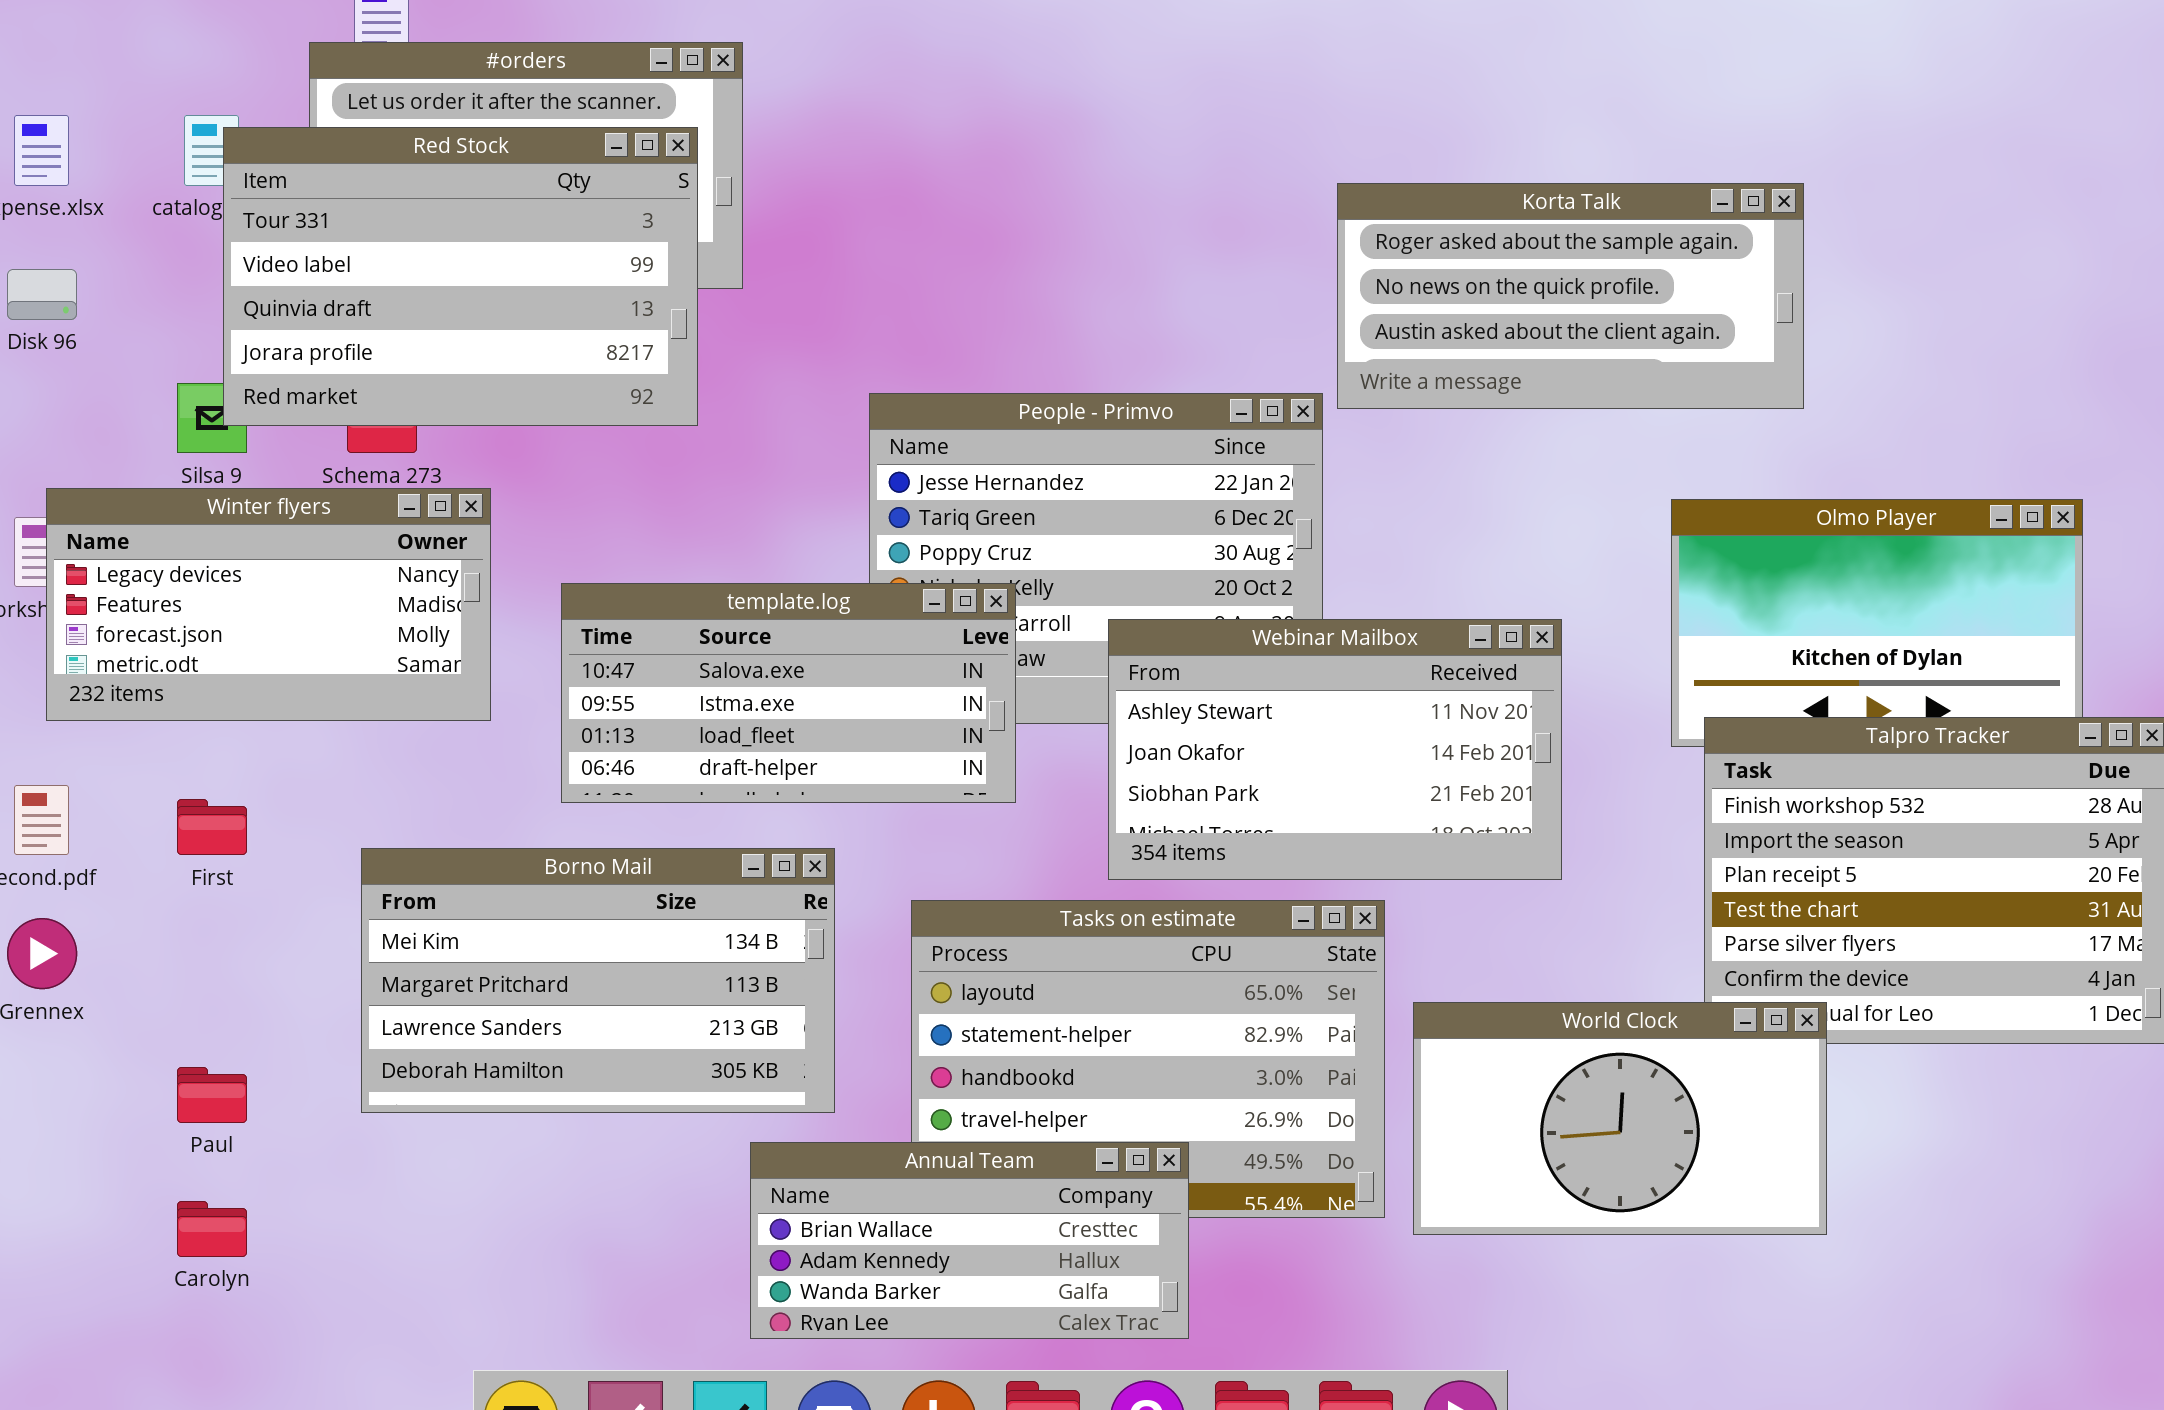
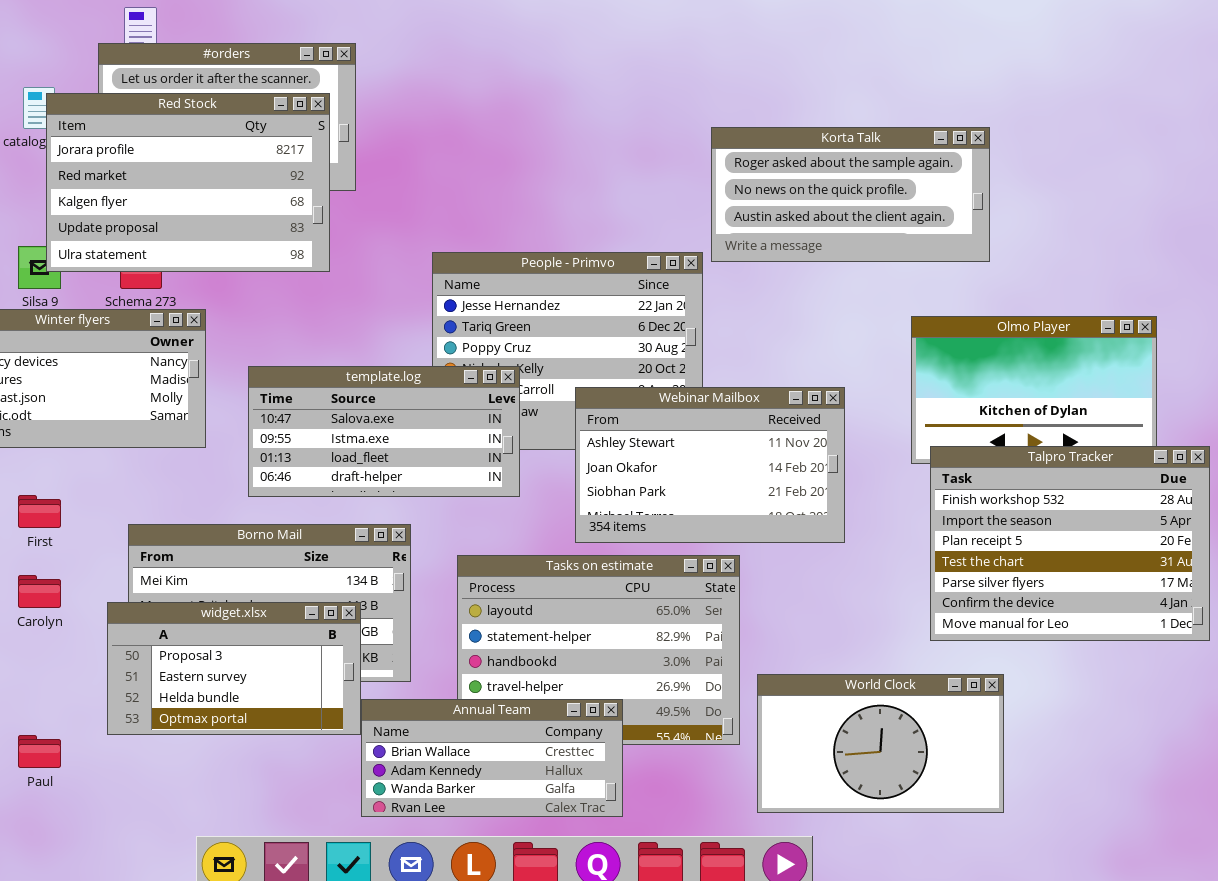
Red Stock: [223,127,698,426] -> [46,93,330,272], scrolled down 3 rows
widget.xlsx: none -> [107,602,361,735], opened
World Clock: [1413,1002,1827,1235] -> [757,674,1004,813], moved
Paul: [177,1067,247,1123] -> [18,735,61,768], moved
Carolyn: [177,1201,247,1257] -> [18,575,61,608], moved

